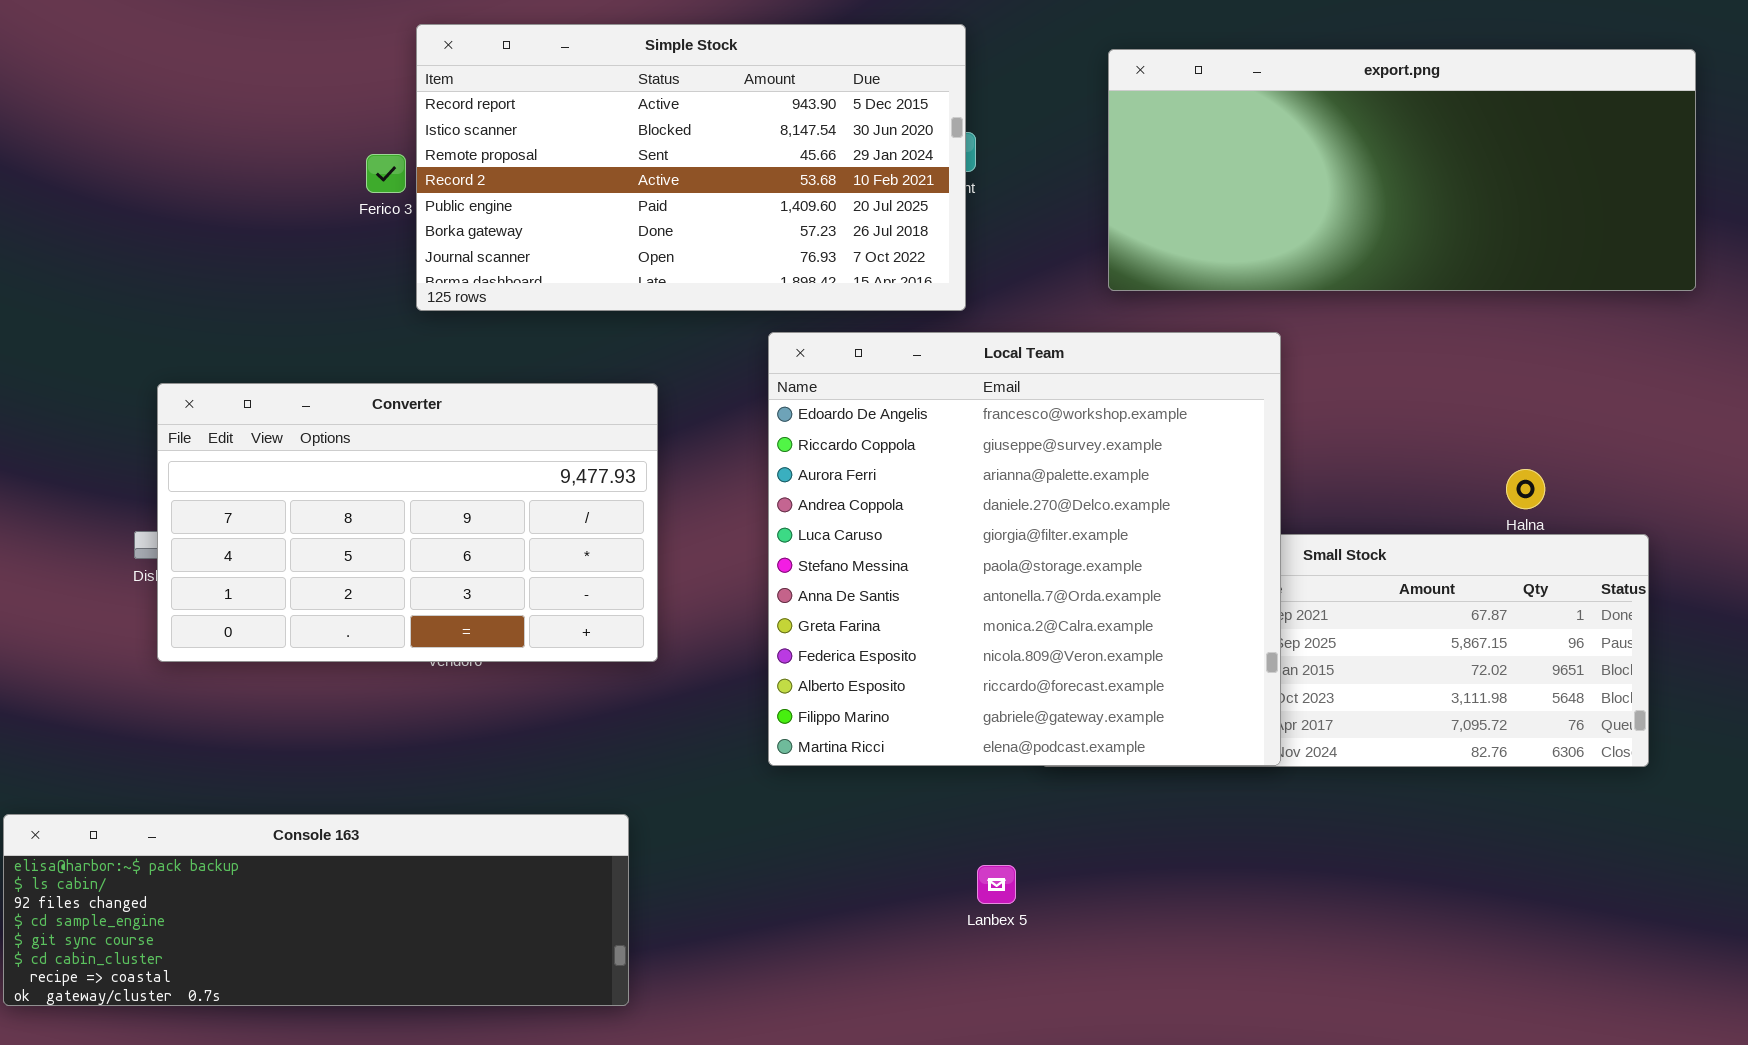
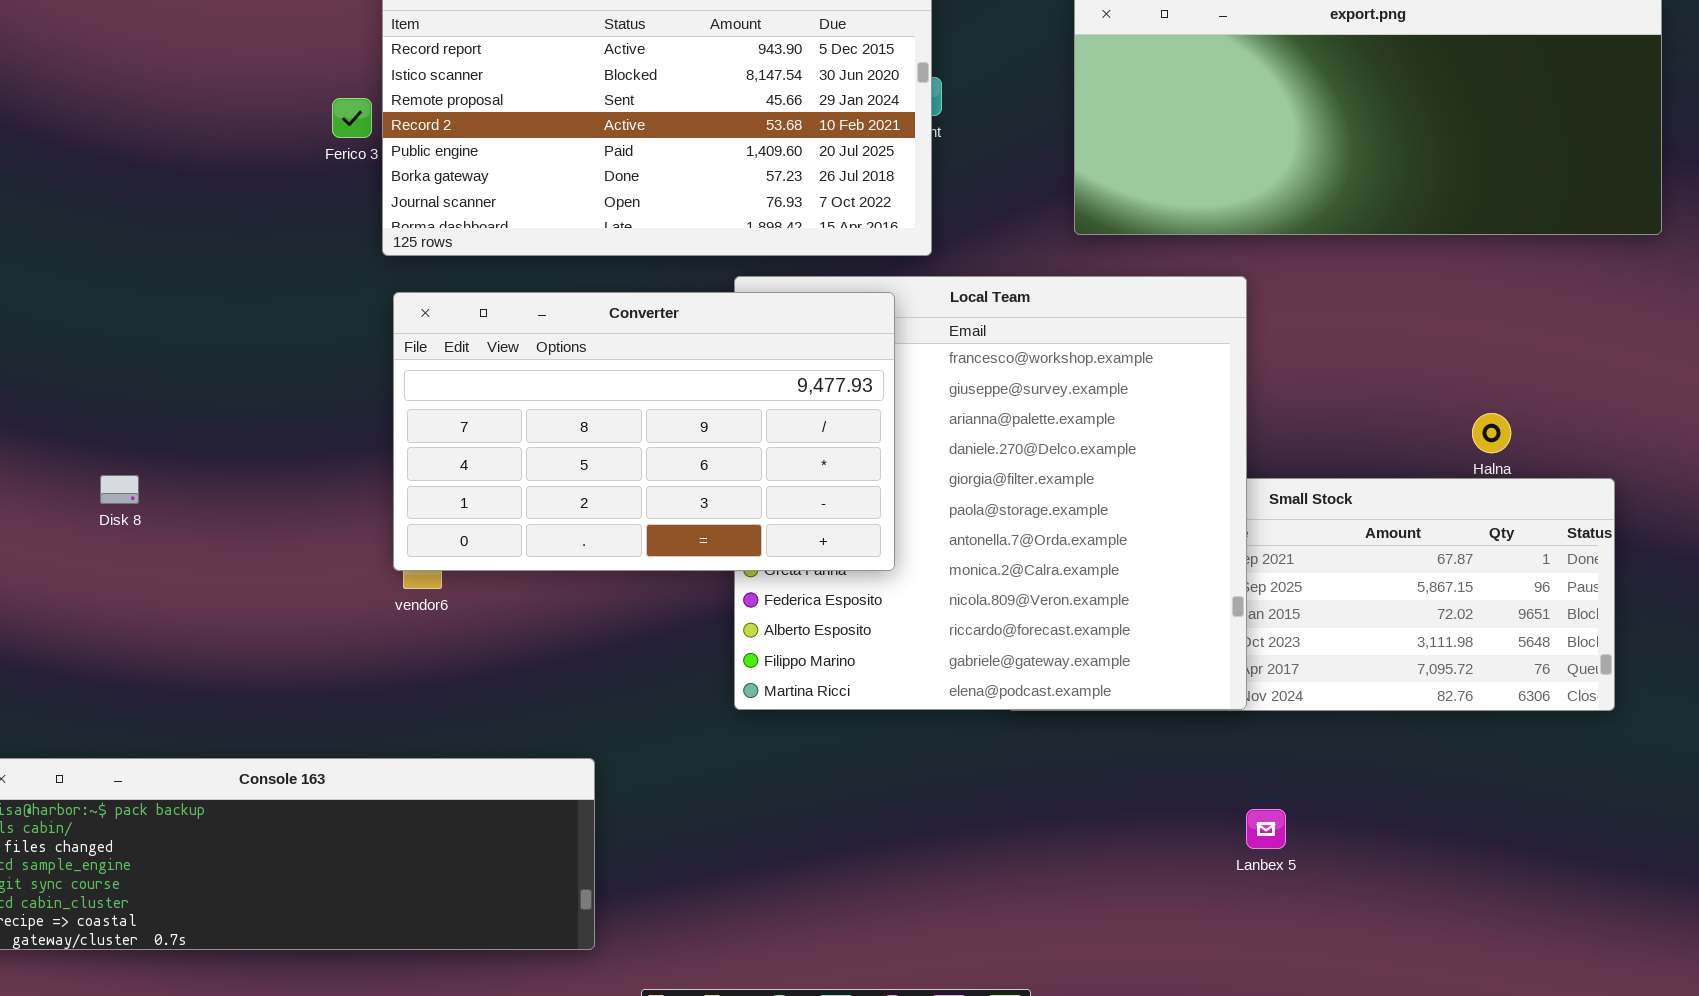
Converter: [157,383,658,662] -> [393,292,895,571], moved
Lanbex 5: [977,865,1016,904] -> [1246,809,1286,849], moved

